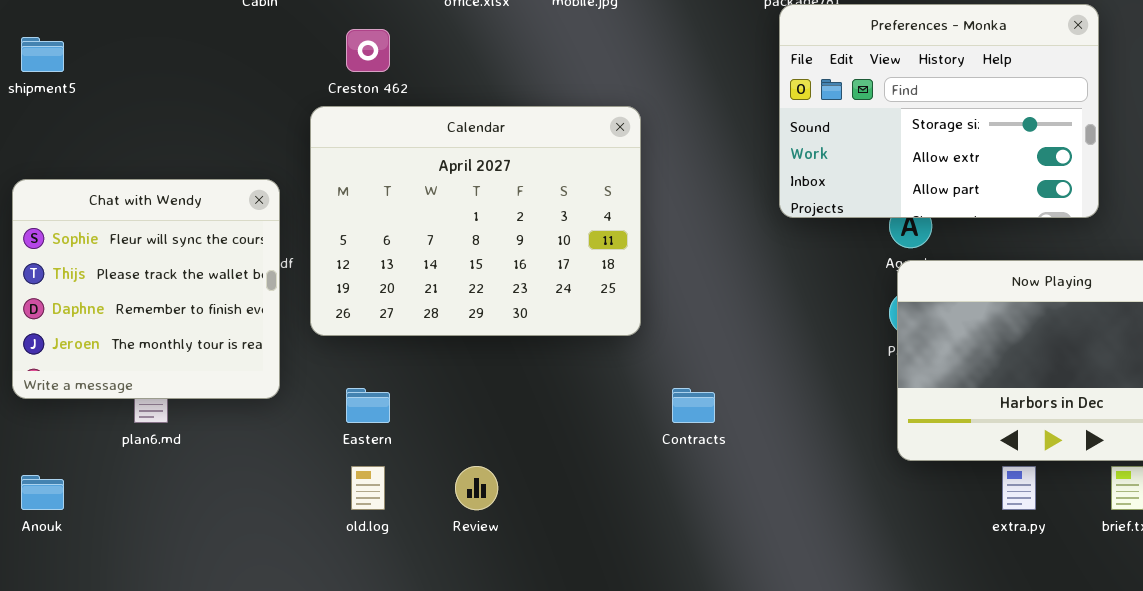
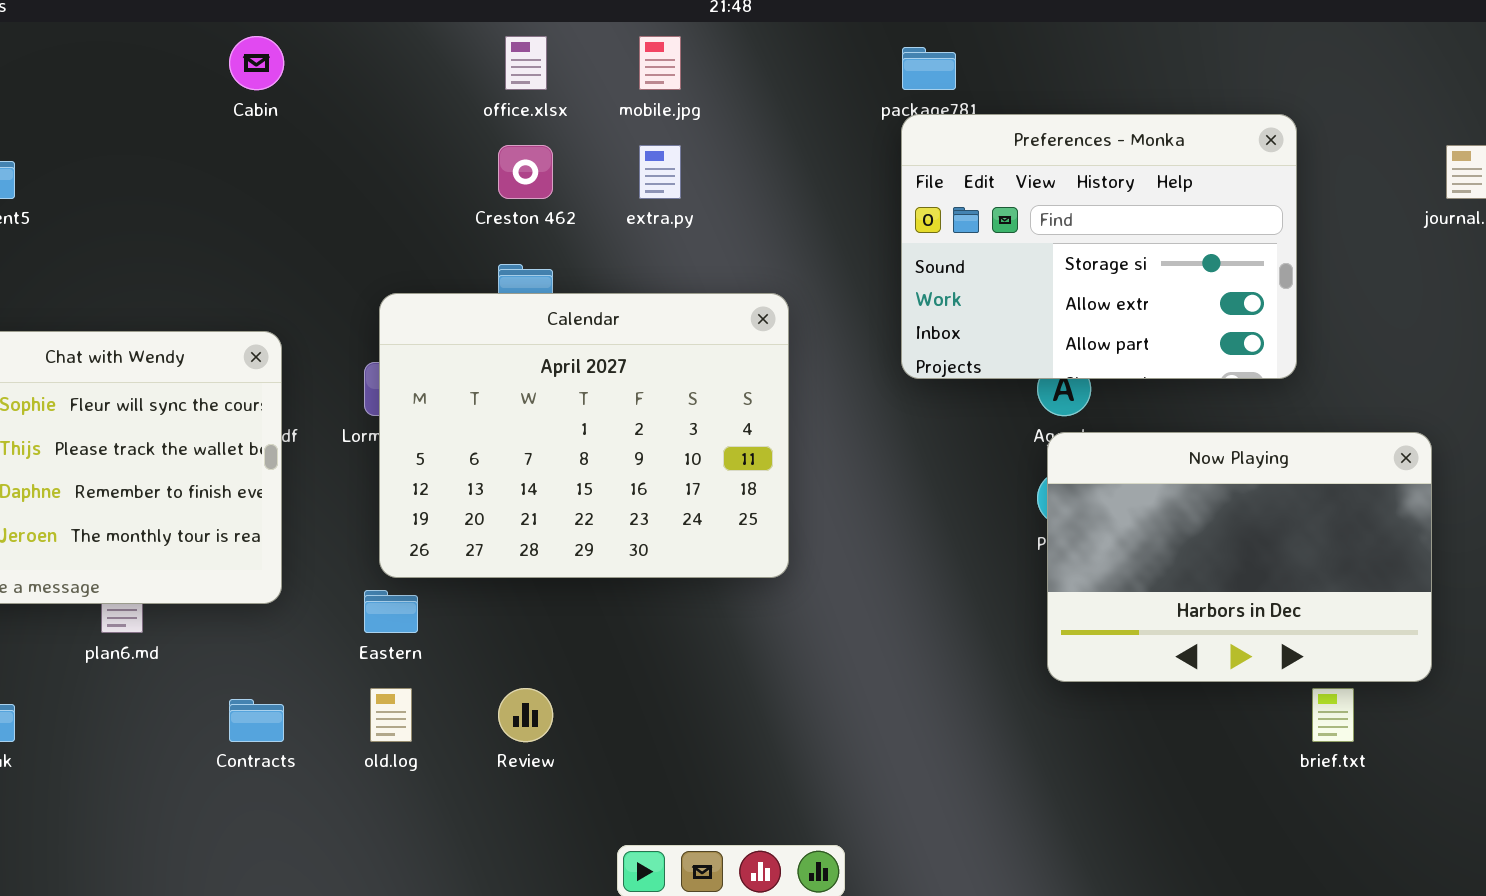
Creston 462: [346,29,390,72] -> [498,145,553,199], moved
Calendar: [310,106,641,336] -> [379,293,789,578], moved
Contracts: [672,388,715,423] -> [229,699,284,742], moved
extra.py: [1002,466,1036,510] -> [639,145,681,199], moved

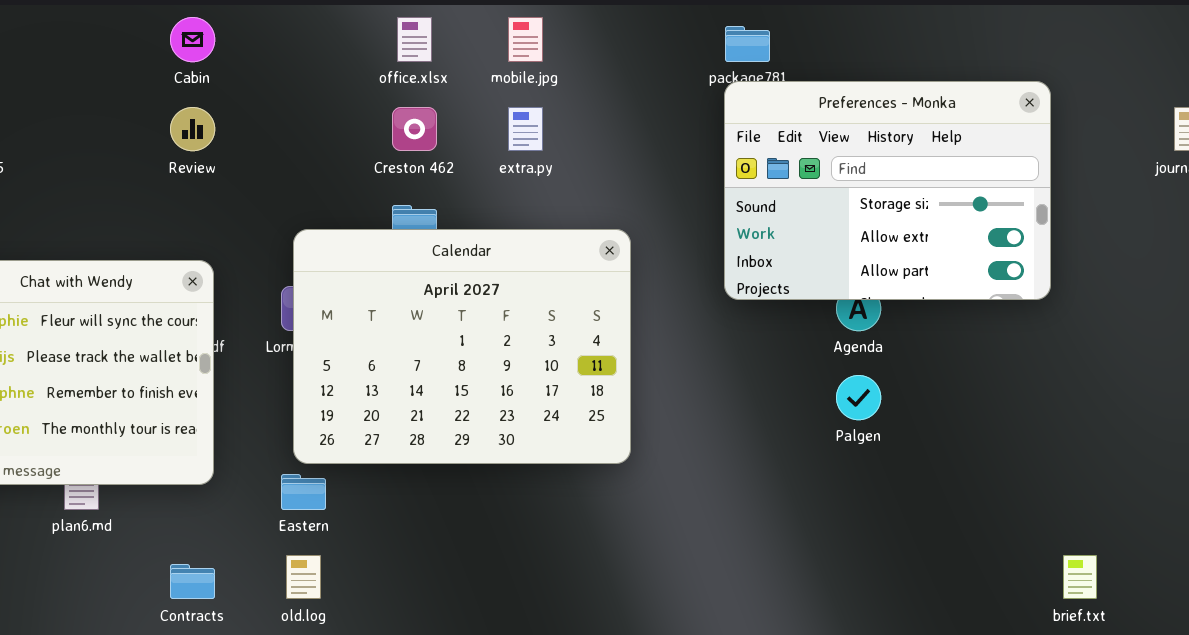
Now Playing: [1047,432,1432,682] -> none, closed
Review: [498,688,553,742] -> [170,107,215,151], moved

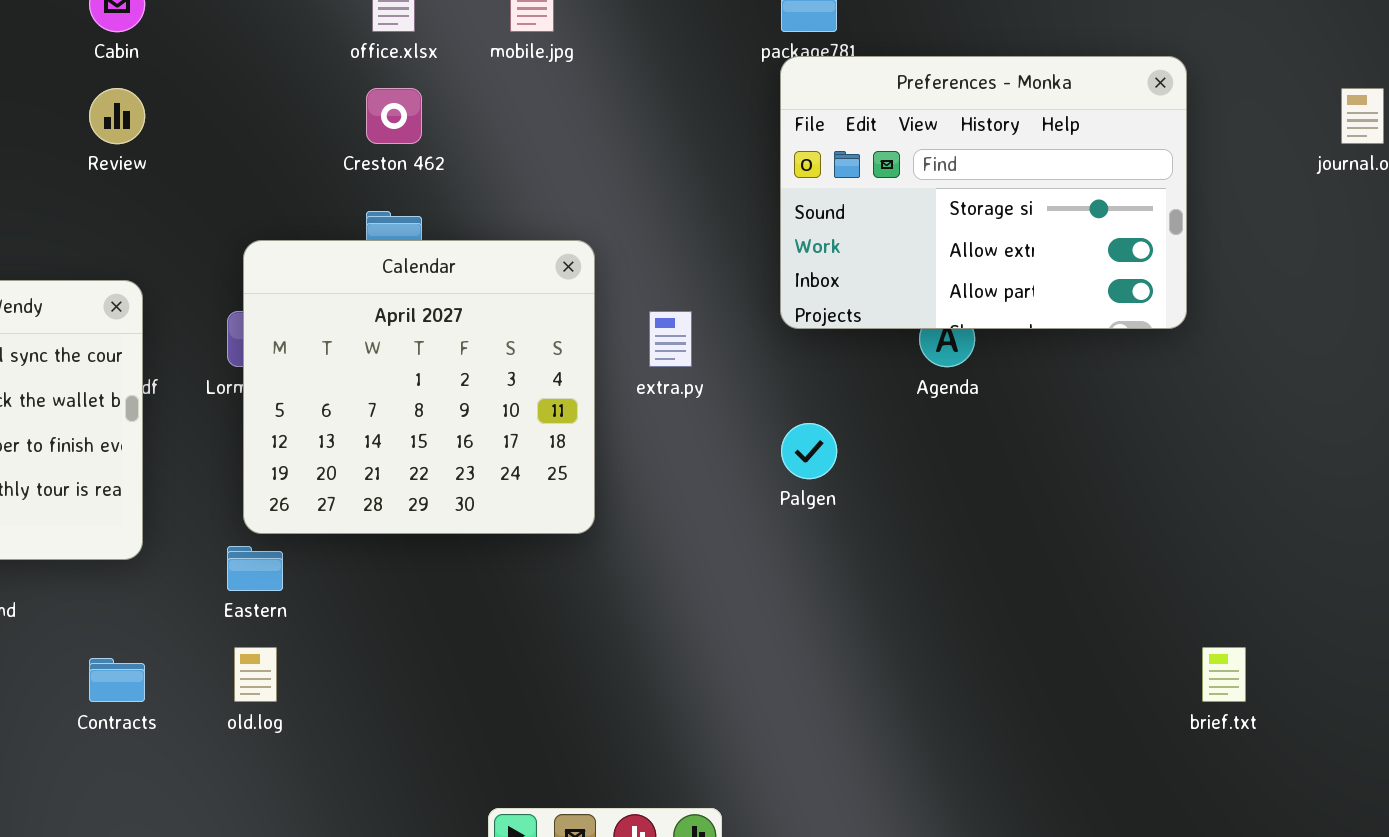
extra.py: [508,107,543,151] -> [649,311,692,367], moved
Calendar: [293,229,631,464] -> [243,240,595,534], resized
Palgen: [836,375,881,420] -> [781,423,837,479], moved

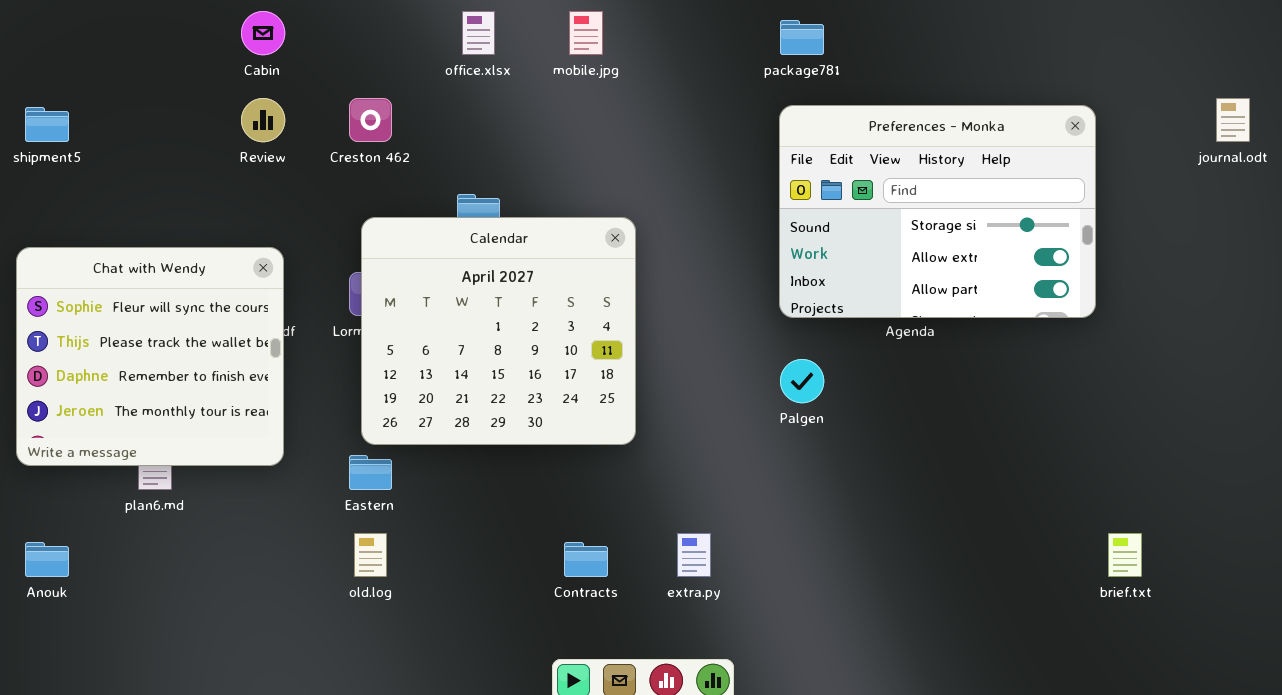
Preferences - Monka: [780,56,1187,329] -> [779,105,1096,318], moved
Creston 462: [366,88,422,144] -> [349,98,392,142], moved
extra.py: [649,311,692,367] -> [677,533,711,577], moved
Contracts: [89,658,145,702] -> [564,542,608,577], moved

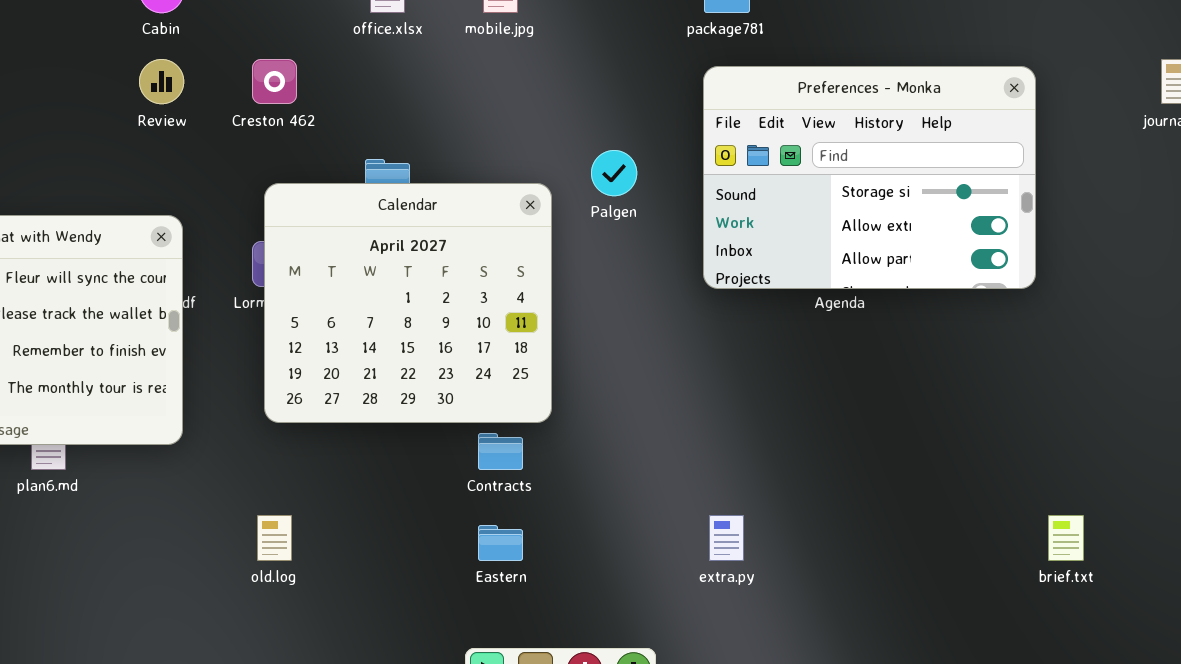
Palgen: [780,359,824,403] -> [591,150,637,196], moved
Eastern: [349,455,392,490] -> [478,525,523,561], moved
extra.py: [677,533,711,577] -> [709,515,744,561], moved
Contracts: [564,542,608,577] -> [478,433,523,470], moved

